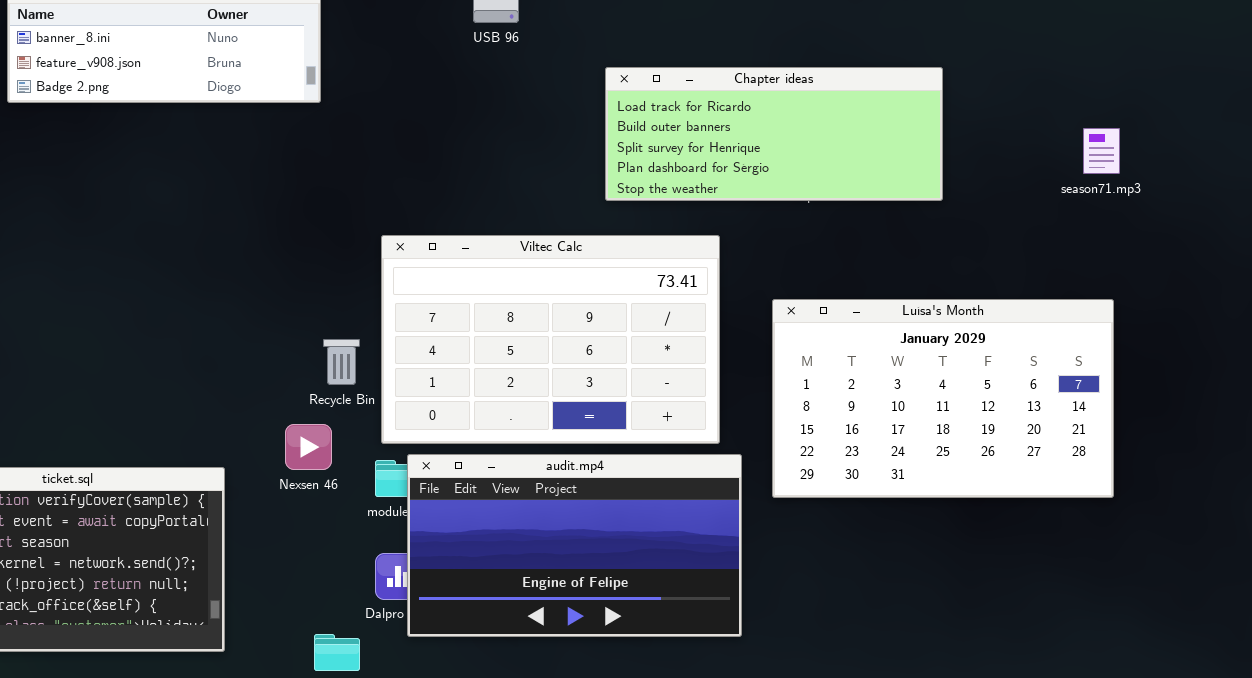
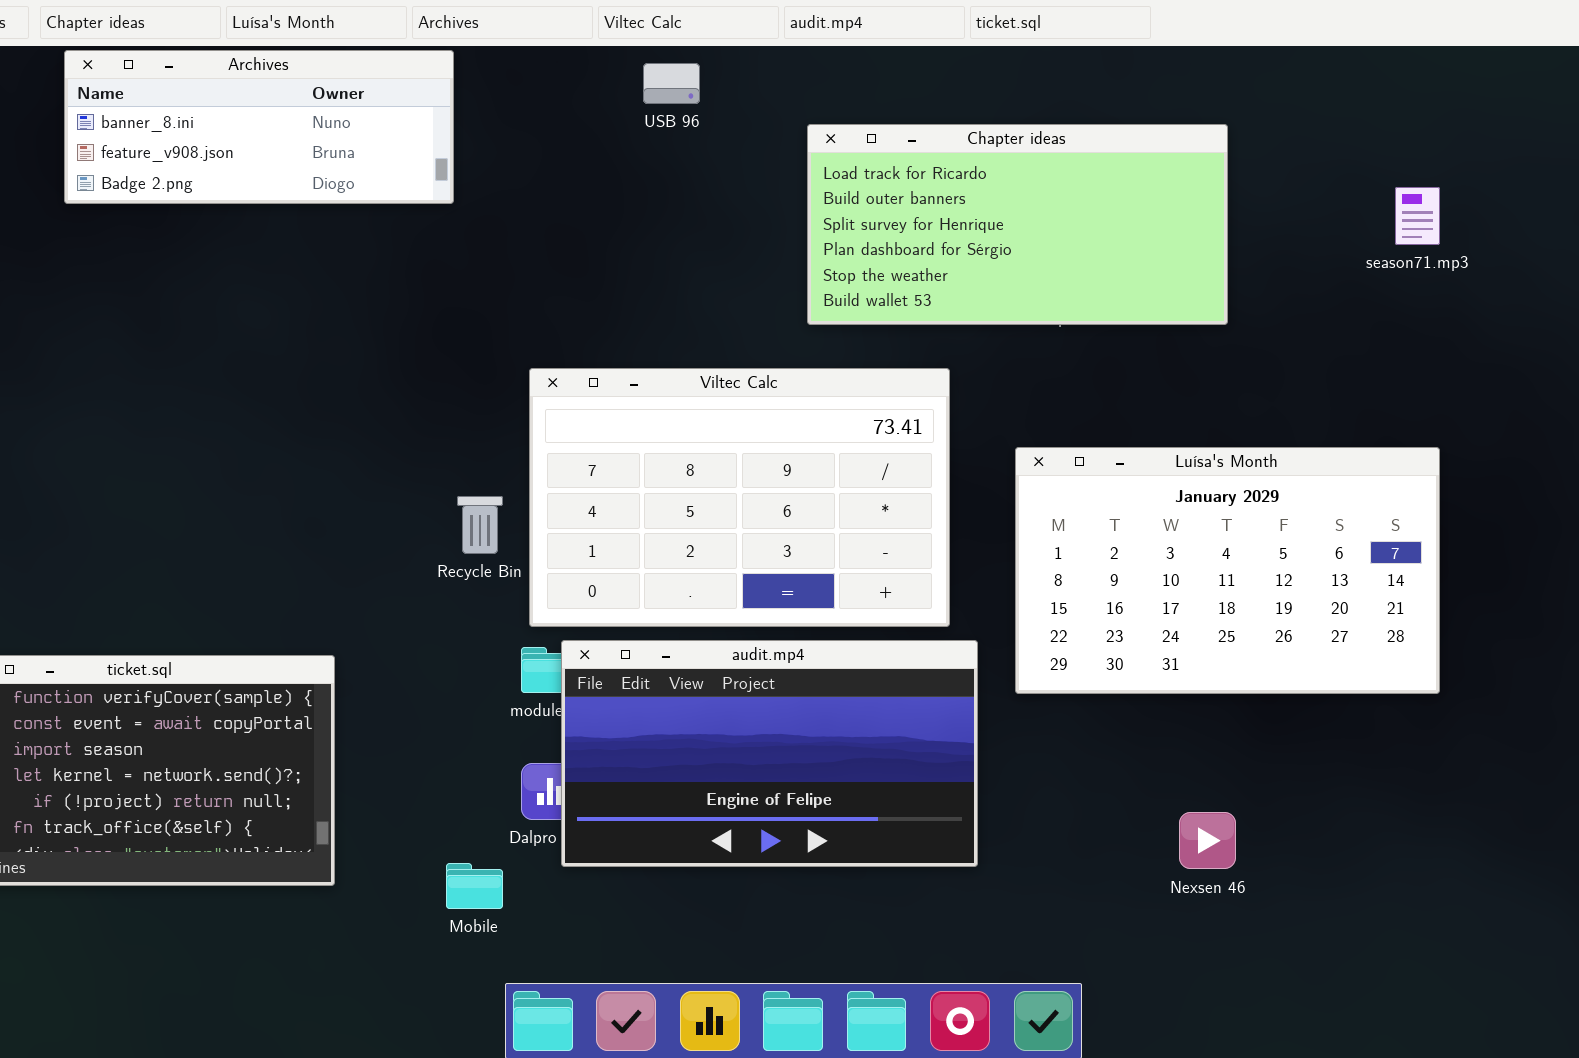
Chapter ideas: [605,67,943,201] -> [807,124,1228,325], resized
season71.mp3: [1083,128,1120,174] -> [1395,187,1440,245], moved
Nexsen 46: [285,424,332,470] -> [1179,812,1236,869], moved

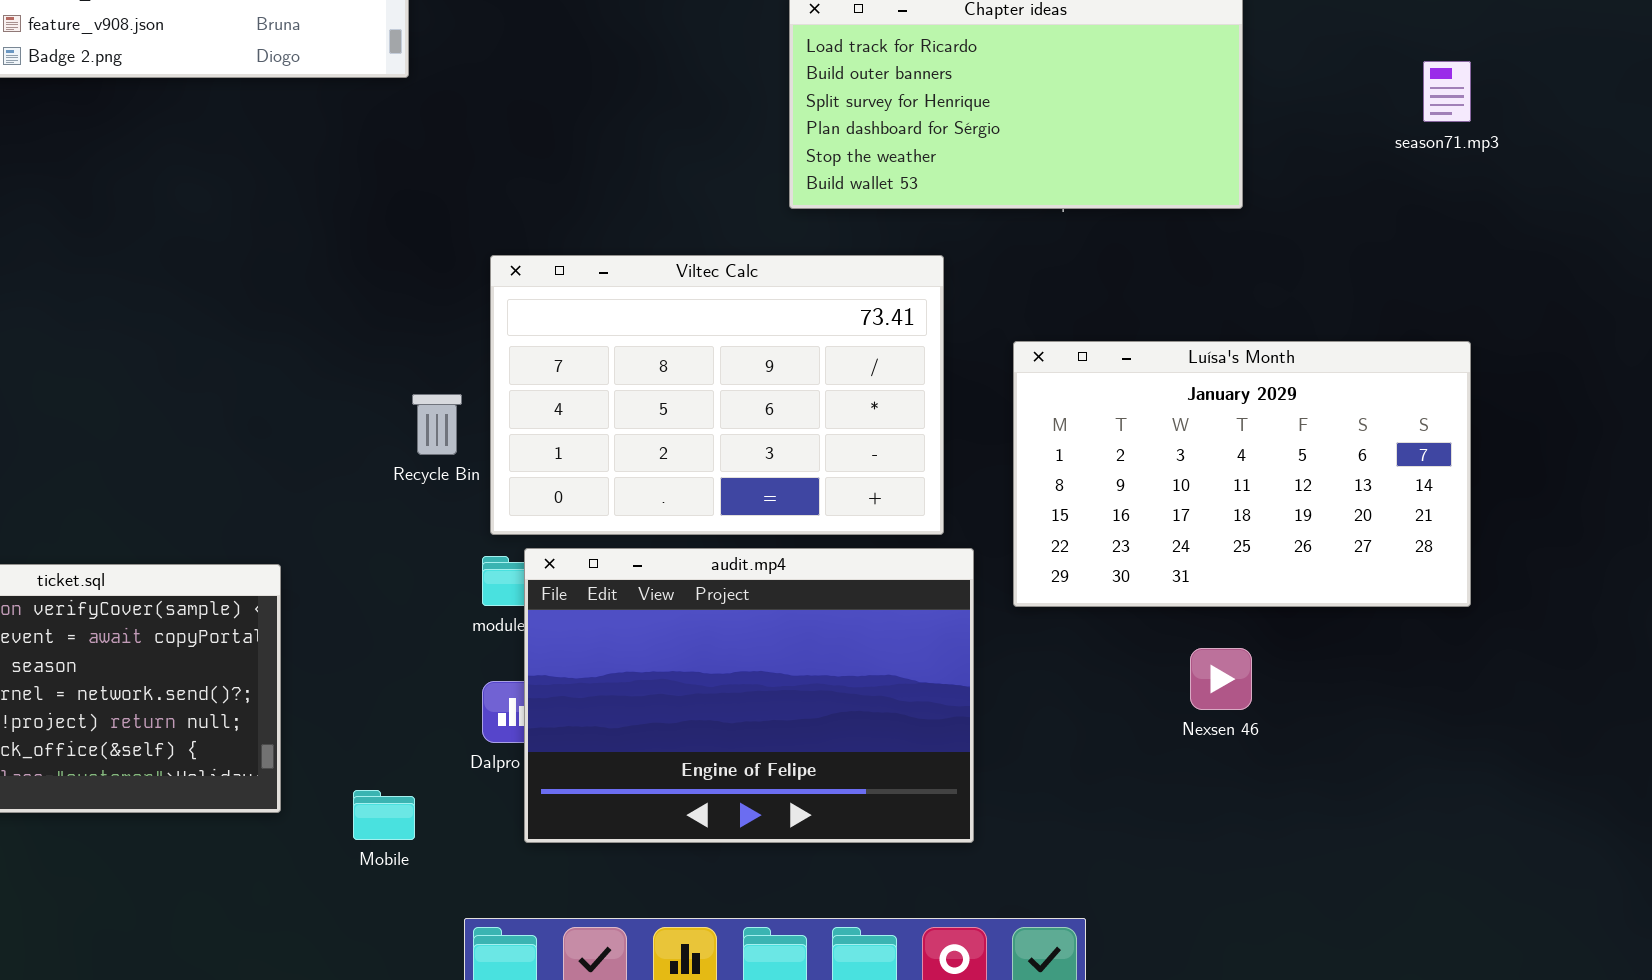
audit.mp4: [561,640,978,867] -> [524,548,974,843], resized
Nexsen 46: [1179,812,1236,869] -> [1190,648,1252,710], moved
Mobile: [446,863,503,909] -> [353,790,415,840], moved

